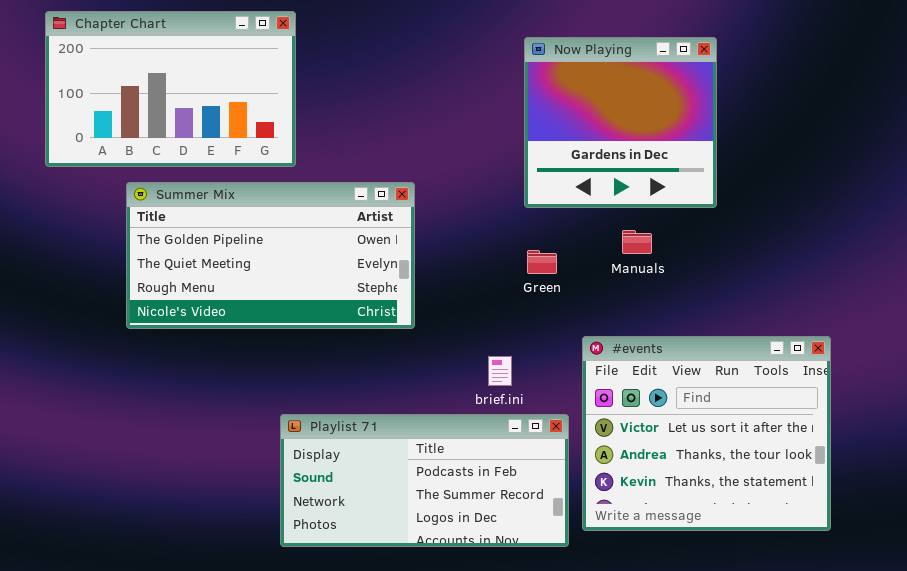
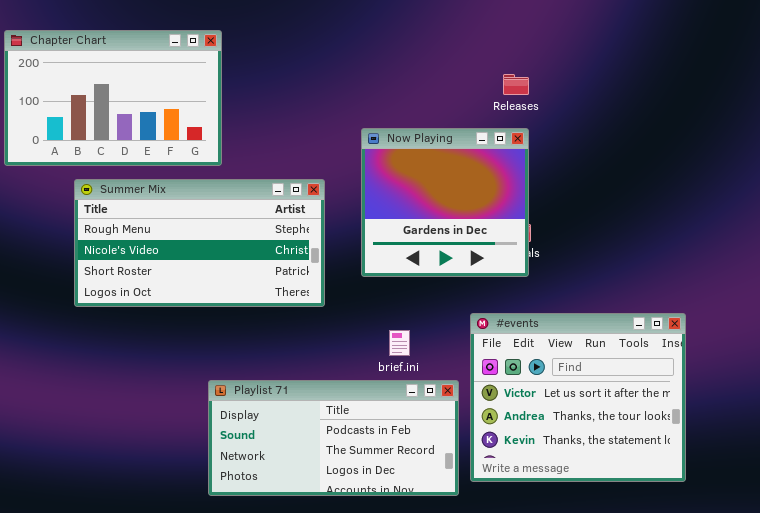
Now Playing: [524,37,717,208] -> [361,128,529,277], moved
Summer Mix: [126,182,415,329] -> [74,179,325,307], scrolled down 2 rows

